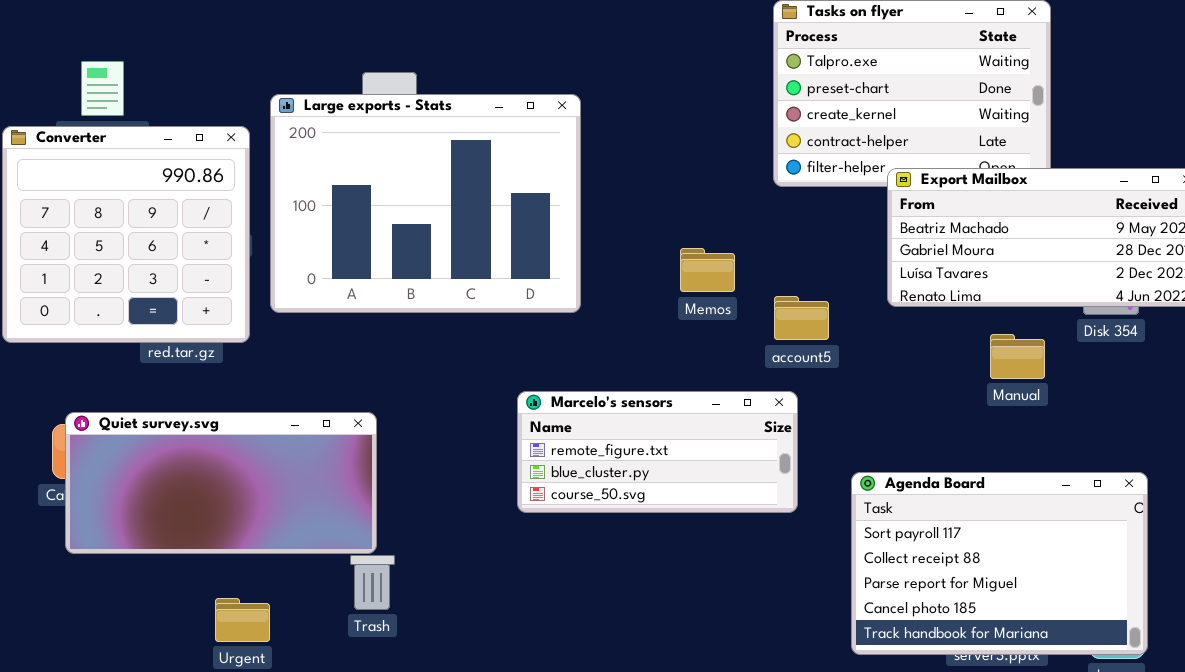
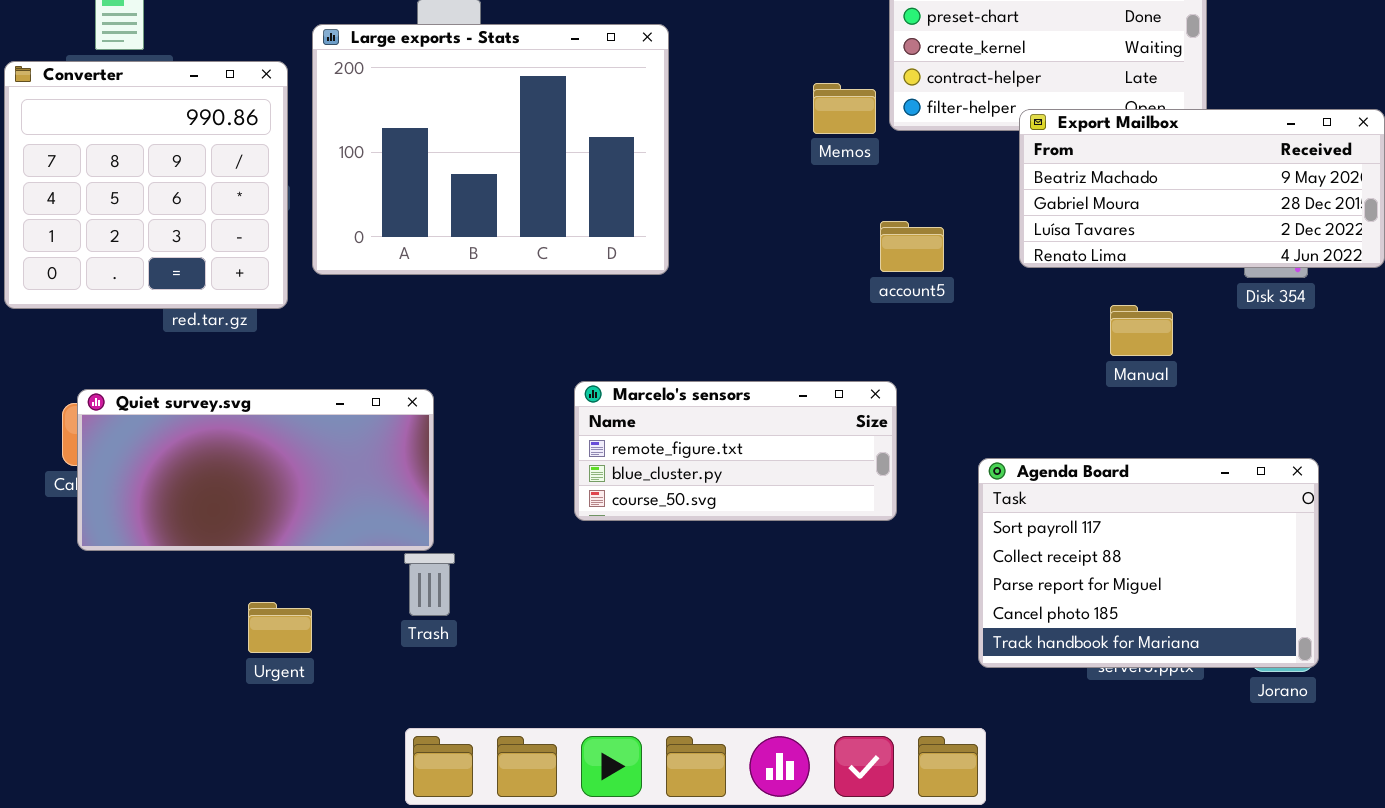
Memos: [680,248,735,292] -> [813,83,876,134], moved
account5: [774,296,829,340] -> [880,221,944,272], moved
Manual: [990,334,1045,379] -> [1110,305,1173,356], moved
Marcelo's sensors: [517,391,798,513] -> [574,381,897,521], moved

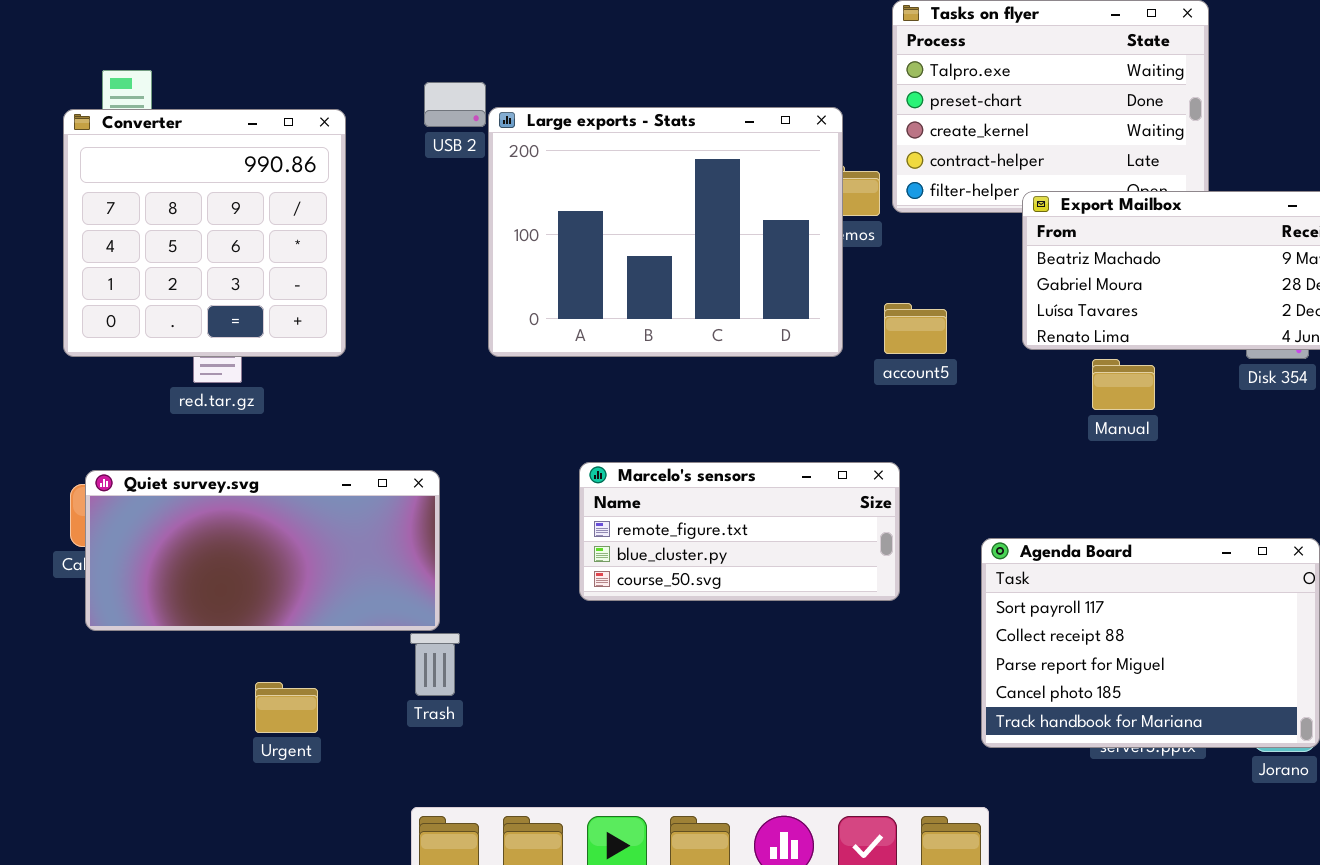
Large exports - Stats: [312,24,669,275] -> [488,107,843,357], moved
Converter: [4,61,288,309] -> [63,109,346,357], moved
Manual: [1110,305,1173,356] -> [1092,359,1155,410], moved

